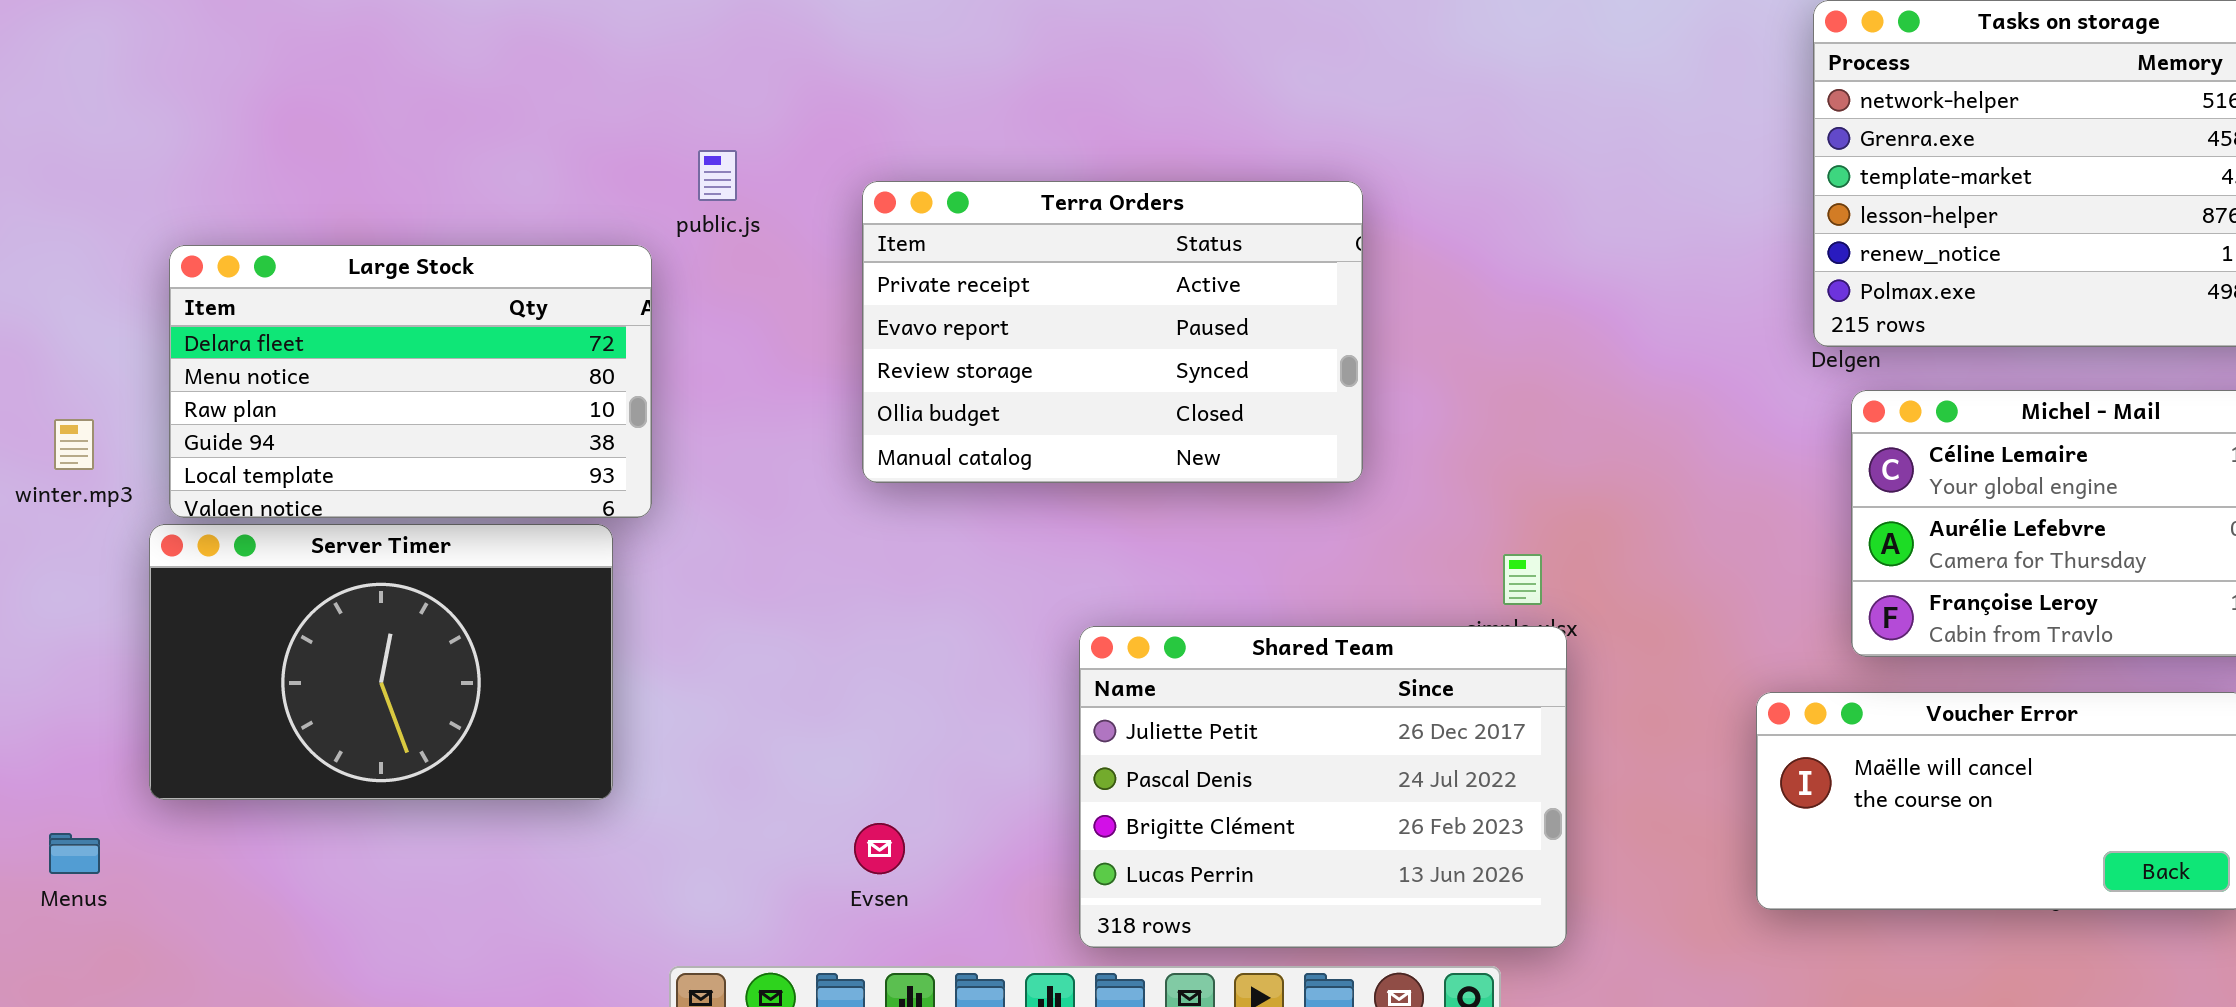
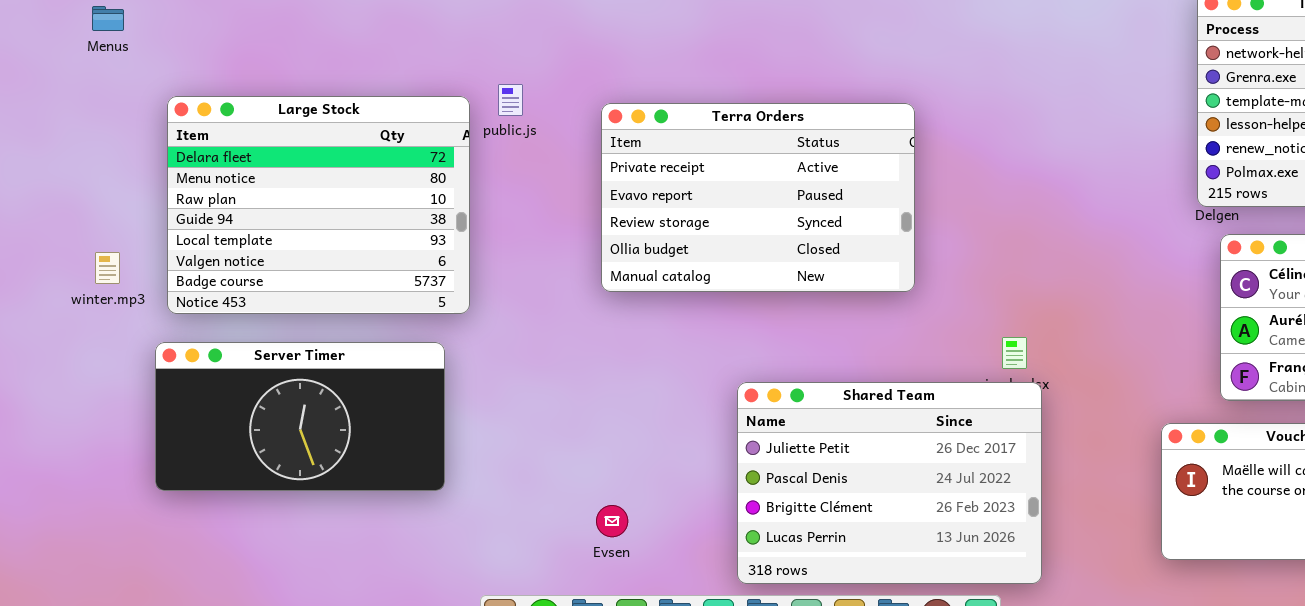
Large Stock: [169,245,652,518] -> [167,96,470,314], resized
Server Timer: [149,524,613,800] -> [155,342,445,491], resized
Menus: [49,833,100,874] -> [92,6,124,31], moved

